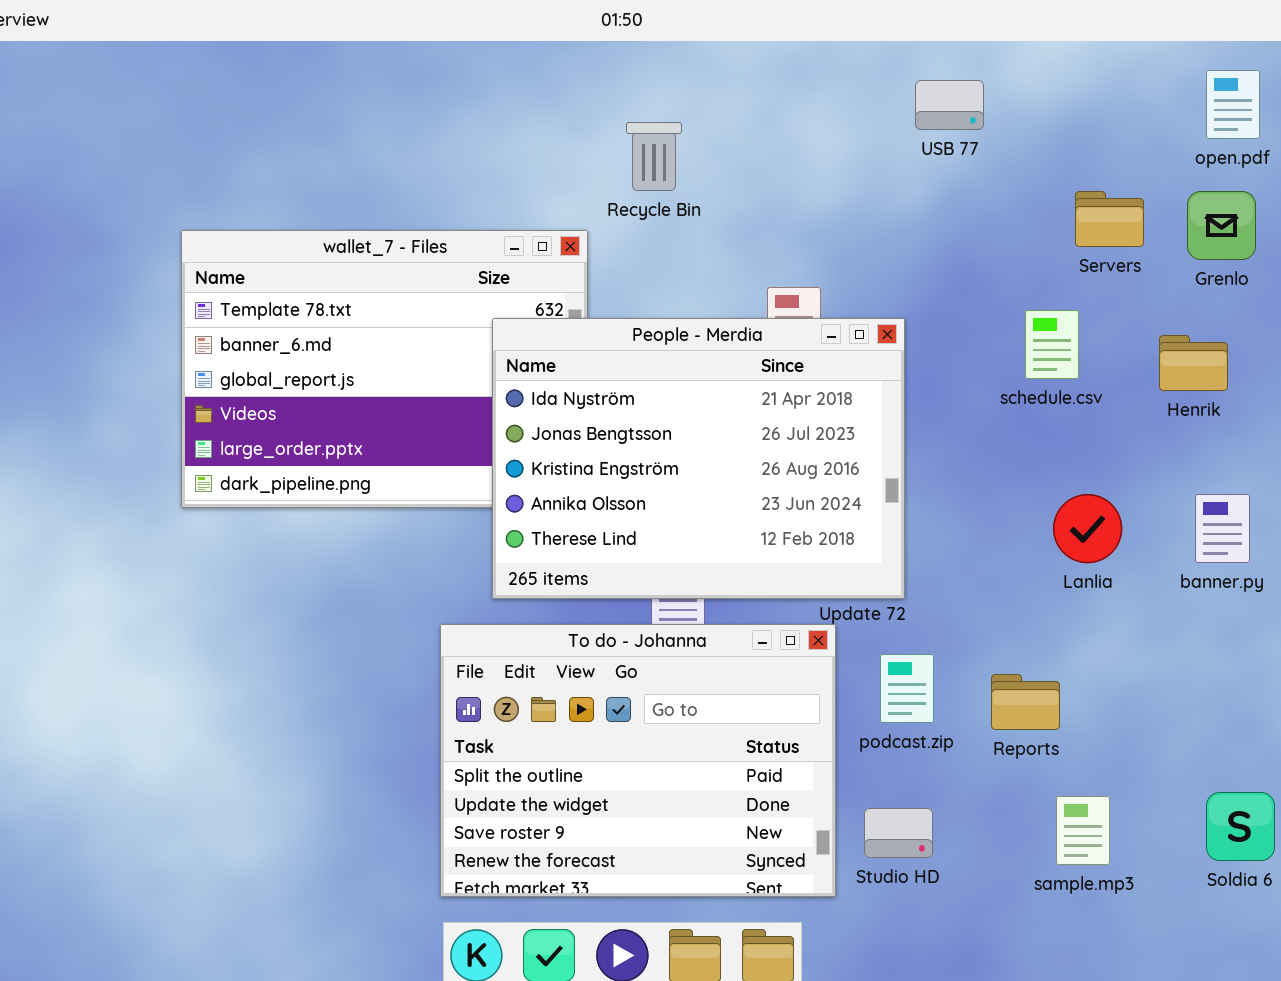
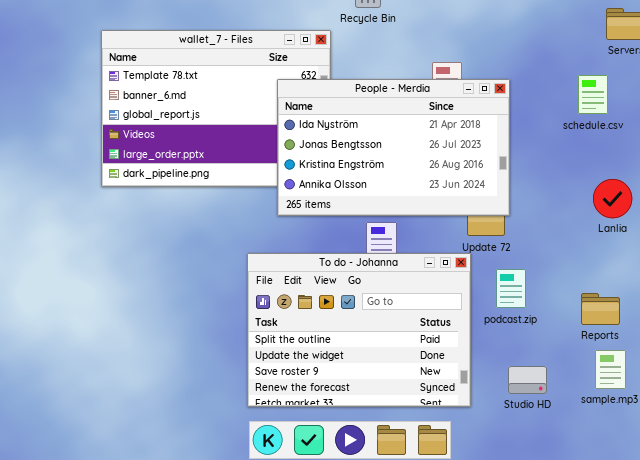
People - Merdia: [492,318,905,599] -> [277,79,510,216], resized
Reports: [991,674,1060,730] -> [581,293,620,325], moved
Studio HD: [864,808,933,858] -> [508,366,547,394], moved

